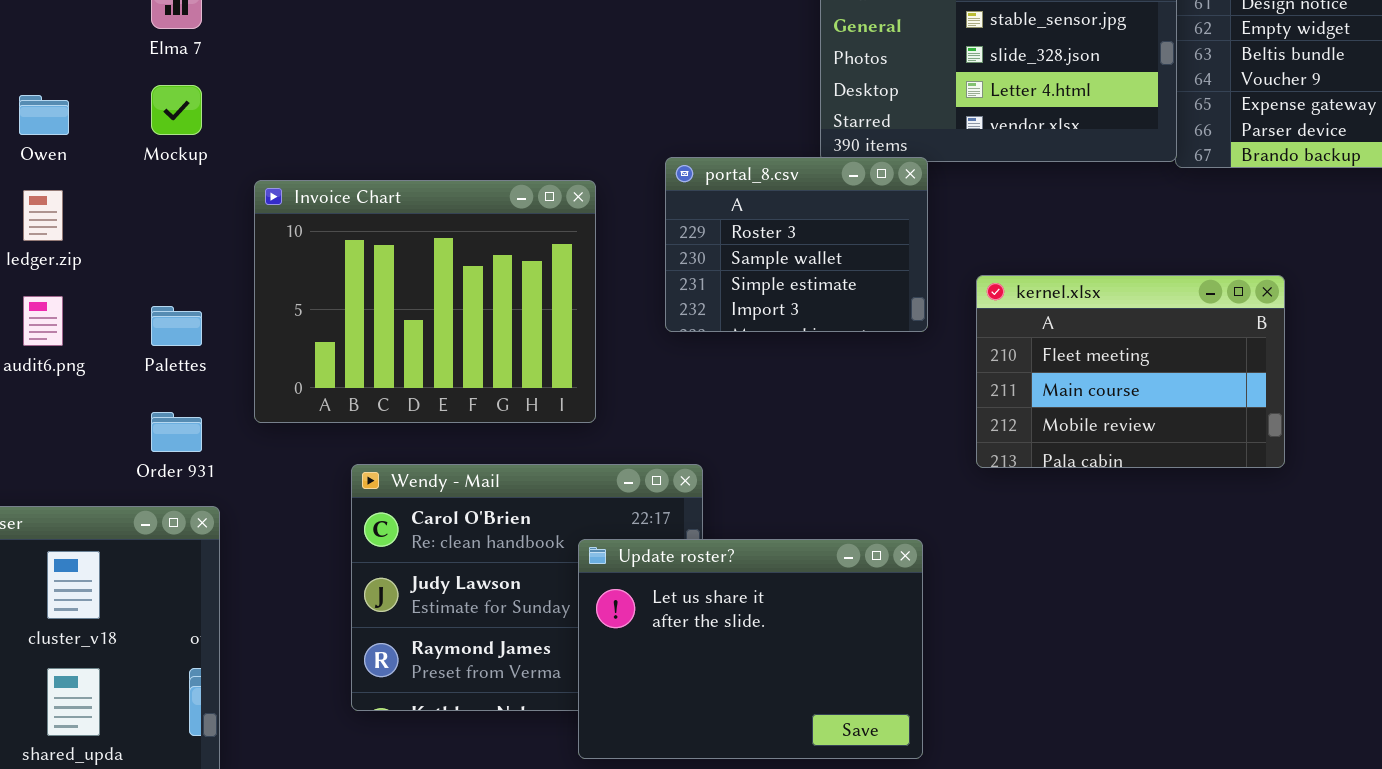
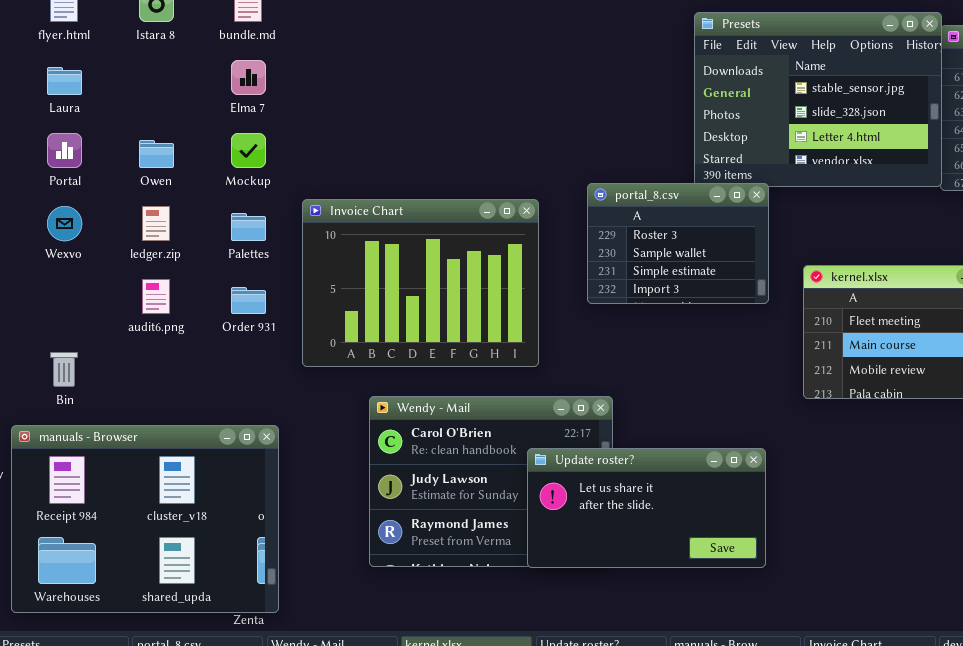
Palettes: [151,306,202,346] -> [231,213,266,241], moved
Order 931: [151,412,202,452] -> [231,287,266,314], moved
Update roster?: [578,539,923,759] -> [527,448,766,568], resized

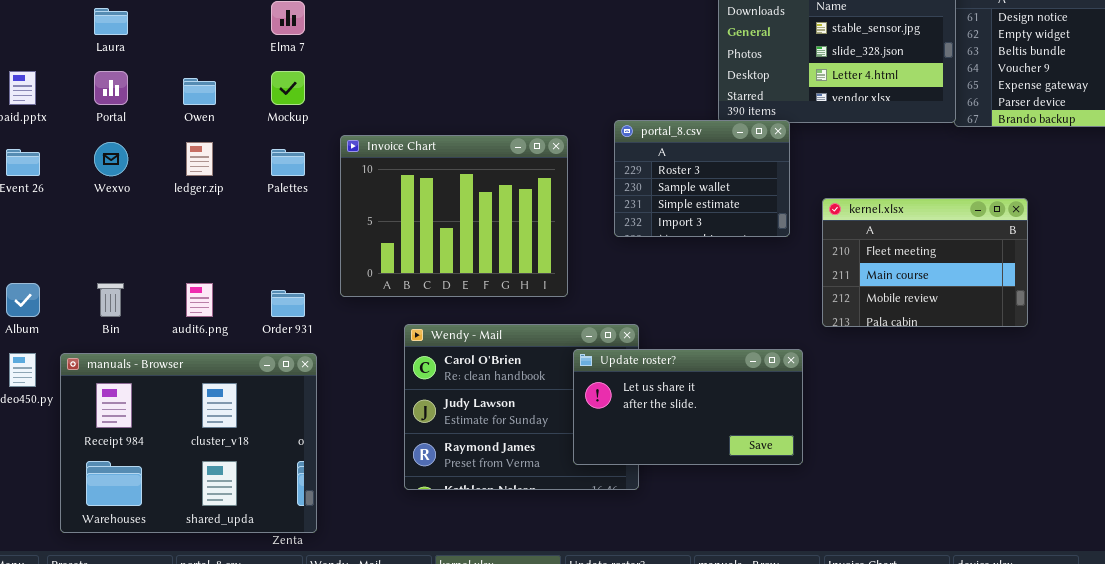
audit6.png: [142,279,170,314] -> [186,283,213,317], moved
Order 931: [231,287,266,314] -> [271,290,305,317], moved
Update roster?: [527,448,766,568] -> [573,349,803,465], moved

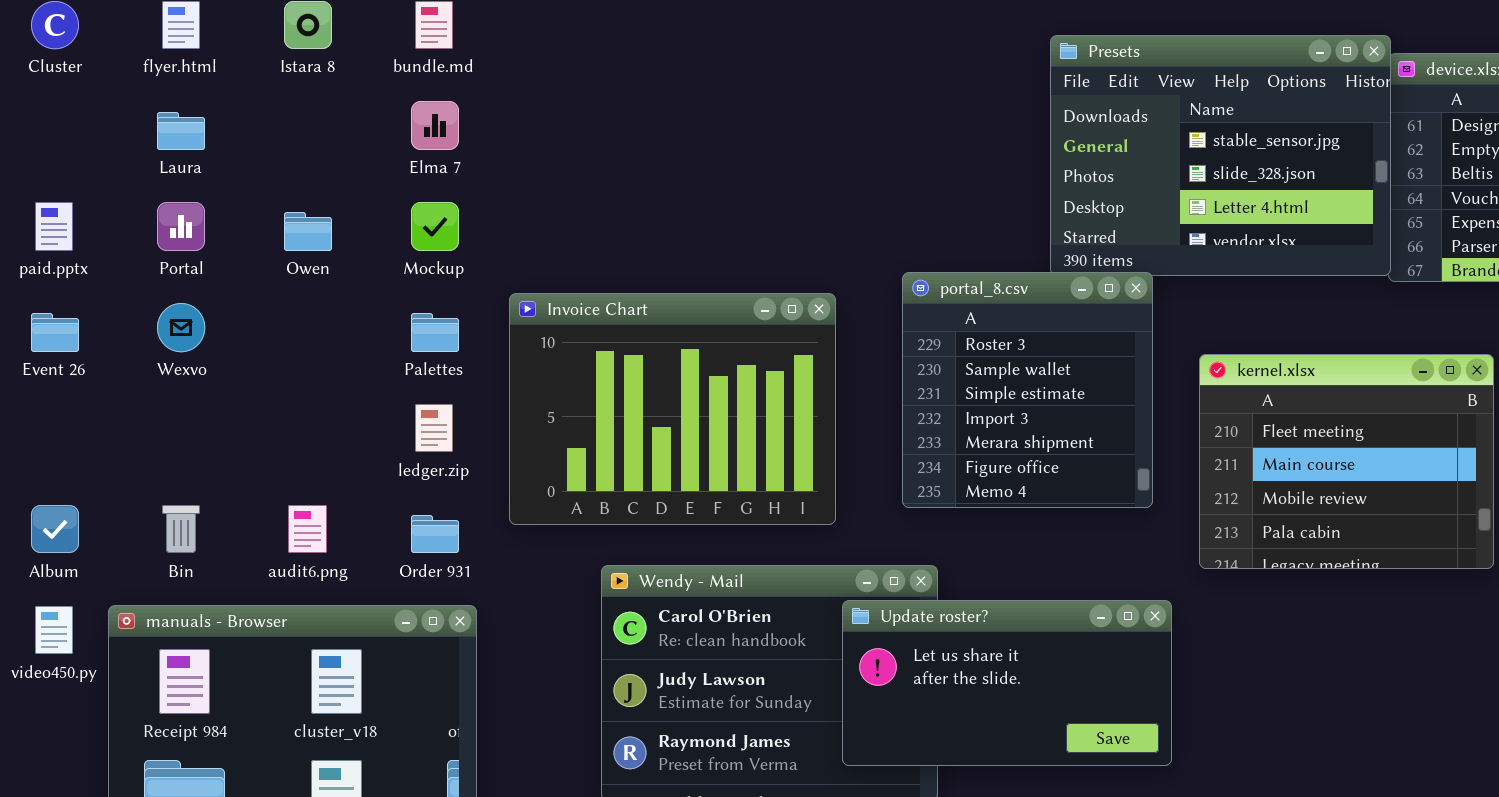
portal_8.csv: [614,120,790,237] -> [902,272,1153,508], resized
ledger.zip: [186,142,213,176] -> [415,404,453,452], moved
kernel.xlsx: [822,198,1028,327] -> [1199,354,1494,569], resized

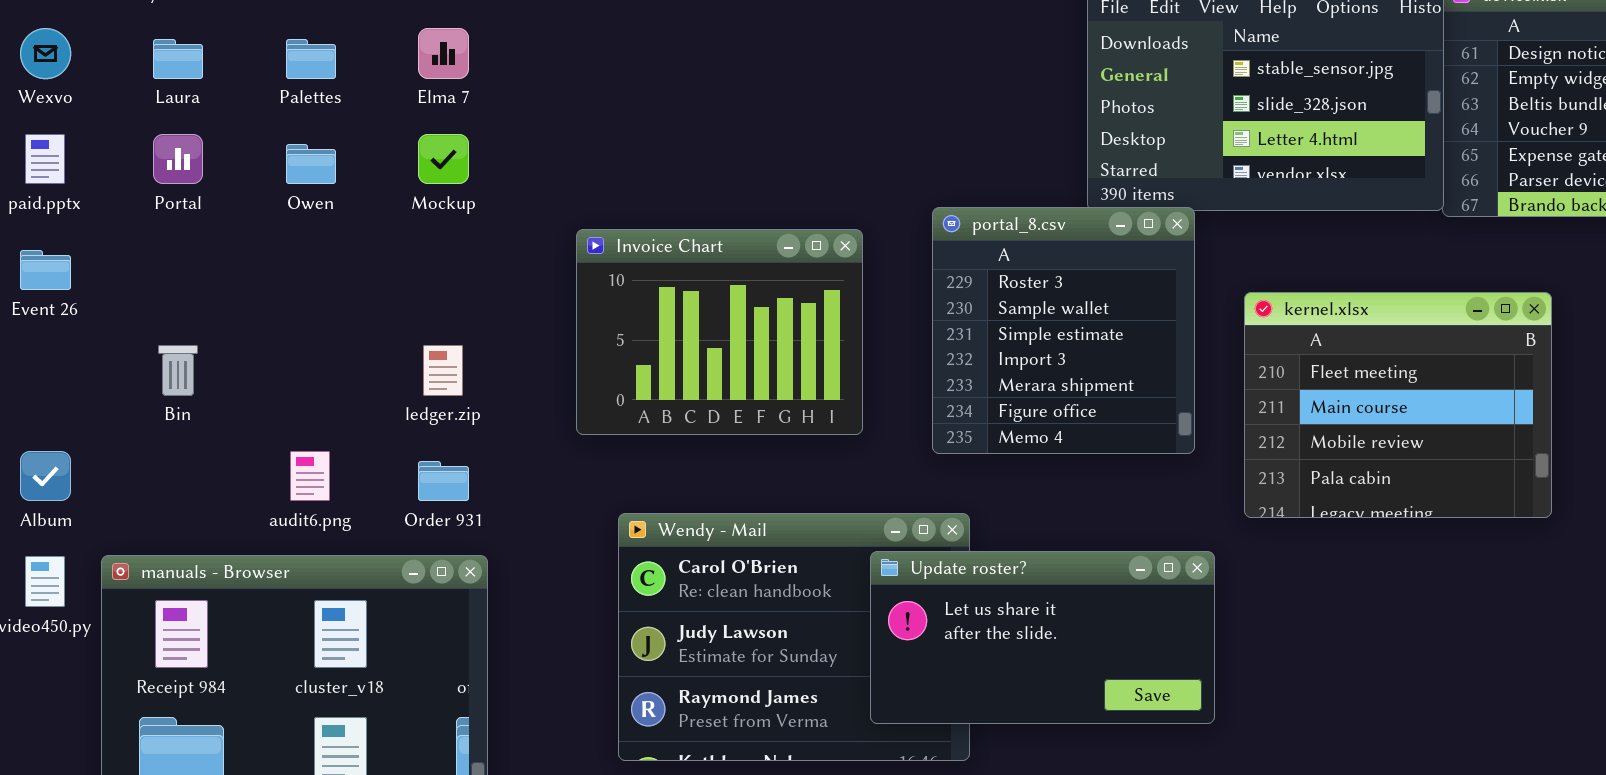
Invoice Chart: [509,293,836,525] -> [576,229,863,435], resized
Wexvo: [157,303,205,352] -> [20,28,71,79], moved
Palettes: [411,313,459,352] -> [286,39,336,79], moved
Bin: [162,505,200,553] -> [158,345,198,396], moved

